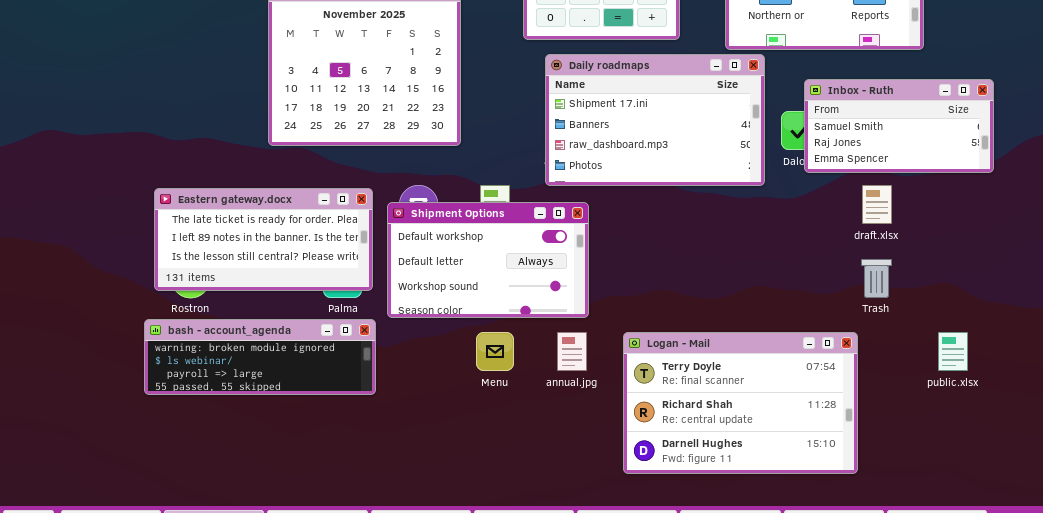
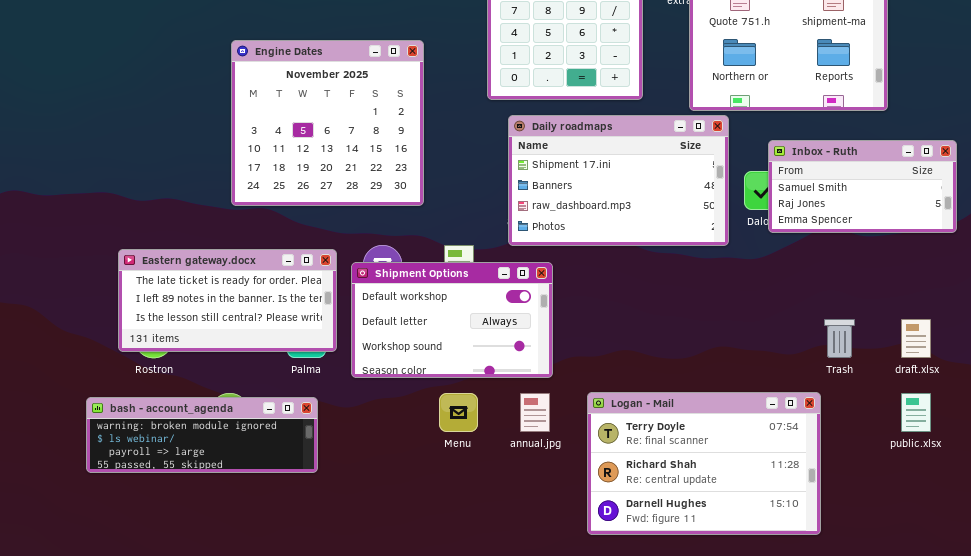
draft.xlsx: [862,185,892,224] -> [901,319,931,358], moved
bash - account_agenda: [144,319,376,395] -> [86,397,318,473], moved

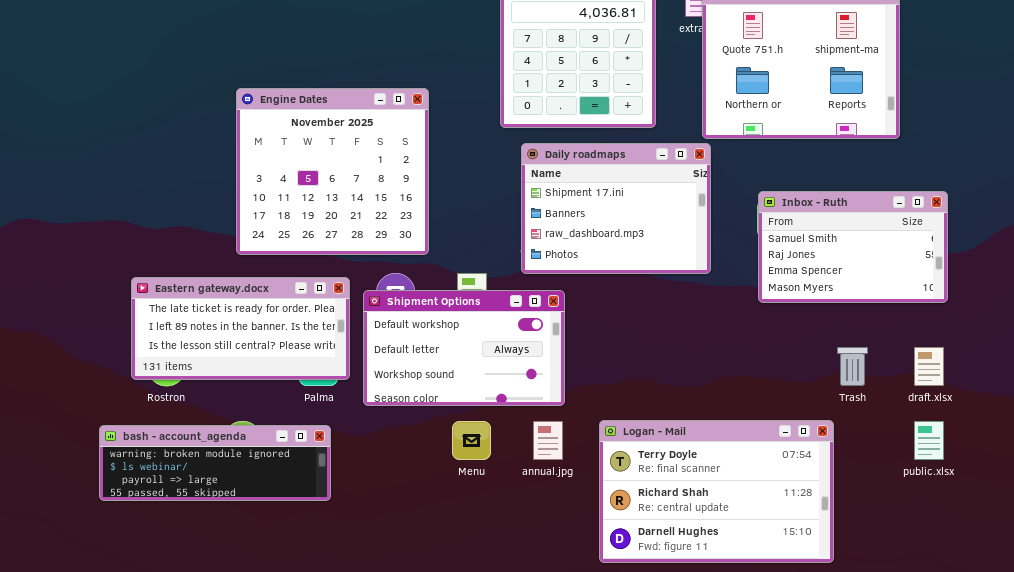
Engine Dates: [231,40,424,206] -> [236,88,429,255], moved
Daily roadmaps: [508,115,729,246] -> [521,143,711,274], resized
Inbox - Ruth: [768,140,957,233] -> [758,191,948,303], moved, resized

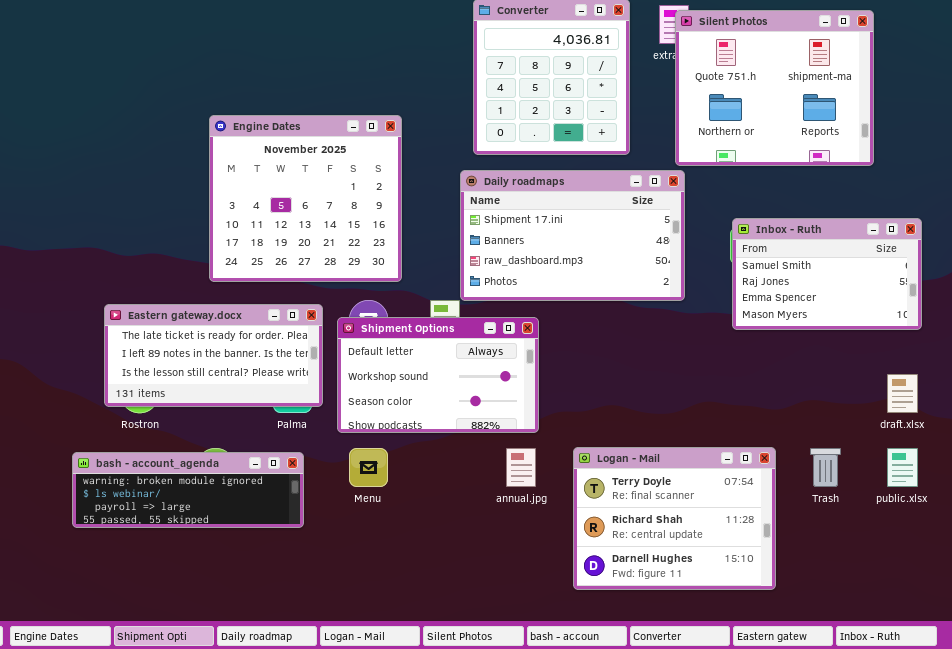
Daily roadmaps: [521,143,711,274] -> [460,170,685,301], resized
Shipment Options: [363,290,565,406] -> [337,317,539,433], scrolled down 1 row
Trash: [837,347,868,386] -> [810,448,841,487], moved
Logan - Mail: [599,420,834,563] -> [573,447,776,590], resized
Menu: [452,421,491,460] -> [349,448,388,487], moved

